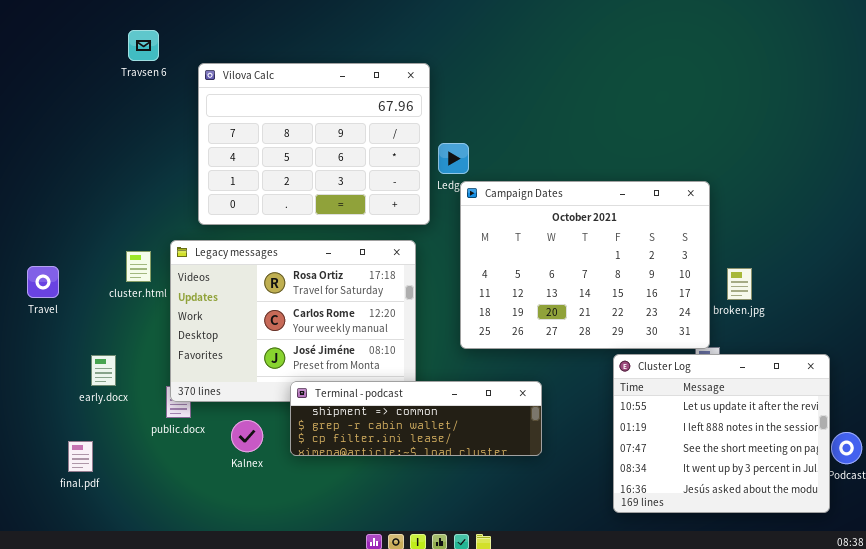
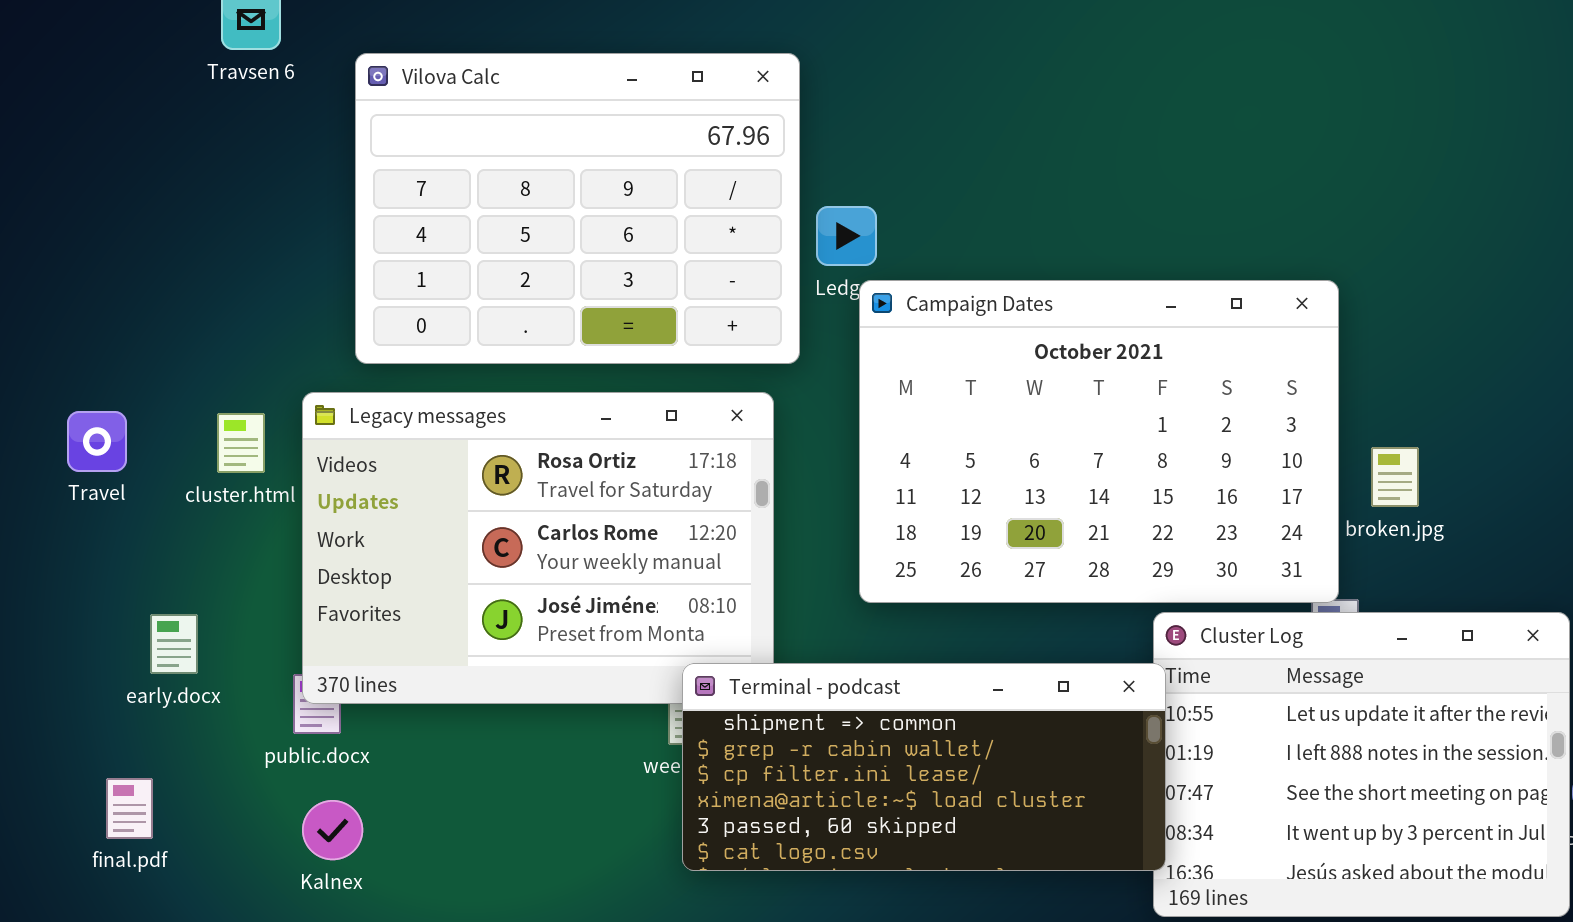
Travel: [27,266,59,298] -> [67,411,127,472], moved
Terminal - podcast: [290,381,542,456] -> [682,663,1166,871], moved, resized
Kalnex: [231,420,263,452] -> [302,800,363,860], moved

